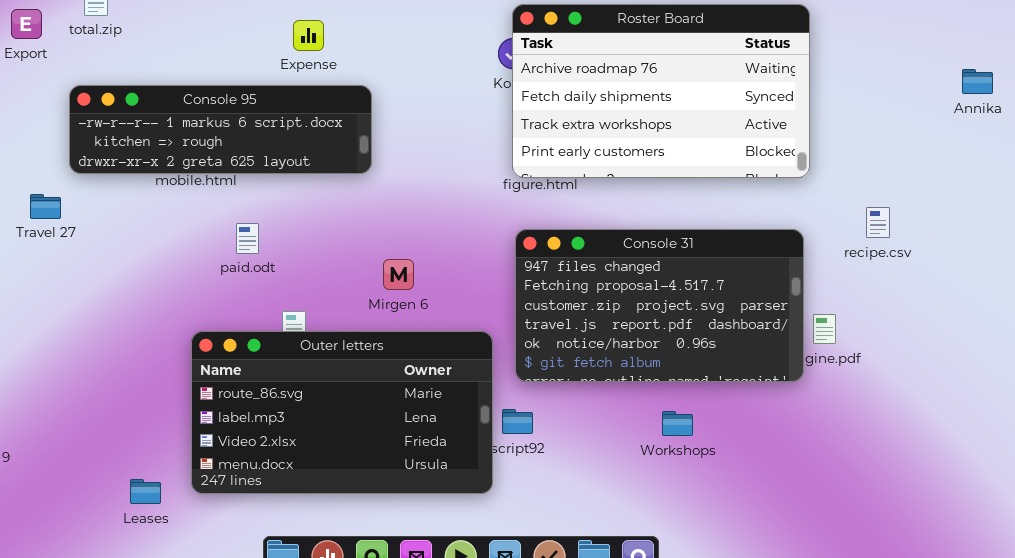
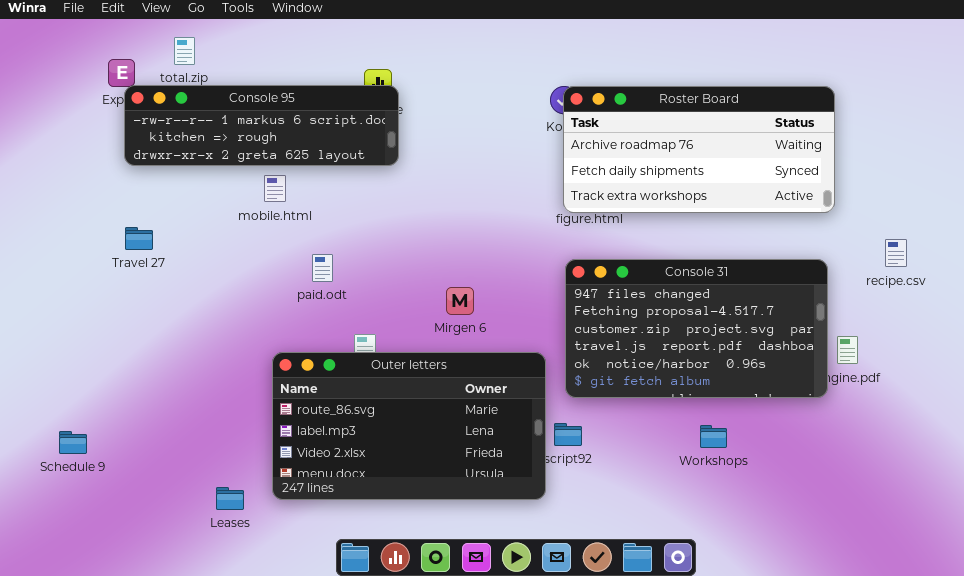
Roster Board: [512,4,810,178] -> [563,86,835,213], resized
Console 95: [69,85,372,174] -> [124,85,399,166], moved

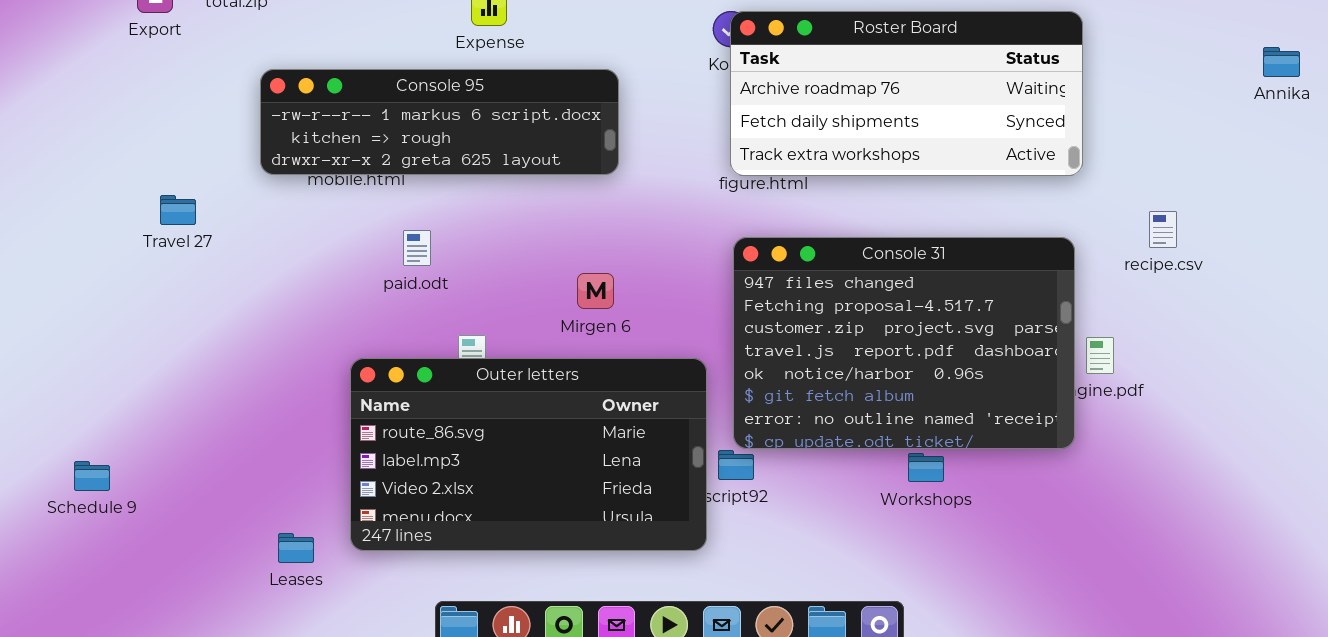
Console 95: [124,85,399,166] -> [260,69,619,175], moved
Console 31: [565,259,828,398] -> [733,237,1075,449], resized

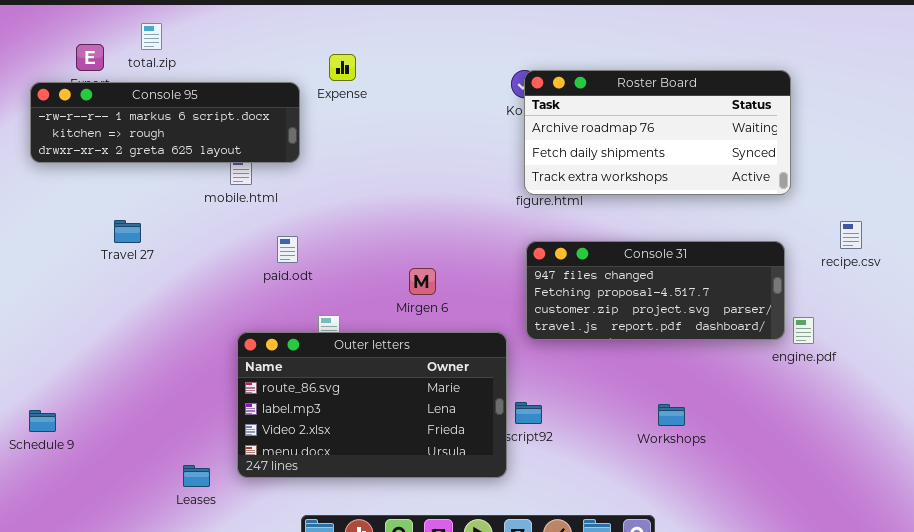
Console 95: [260,69,619,175] -> [30,82,300,163], moved
Travel 27: [160,195,196,225] -> [114,220,141,243], moved
Console 31: [733,237,1075,449] -> [526,241,785,340], resized

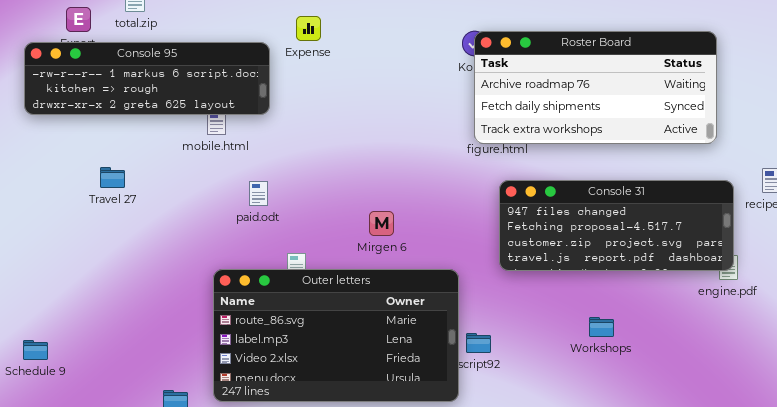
Console 31: [526,241,785,340] -> [499,180,734,271], moved
Workshops: [658,404,685,426] -> [589,317,614,337], moved

